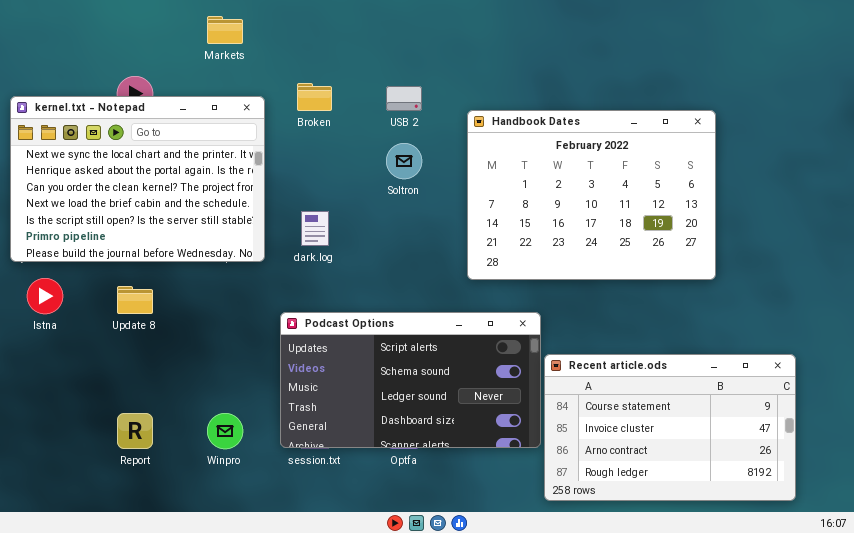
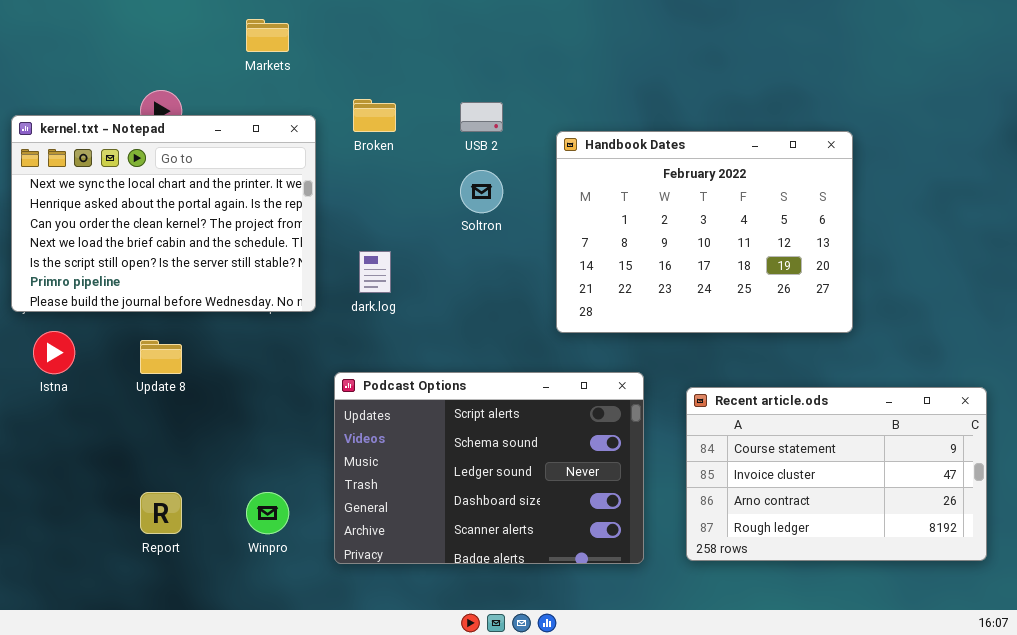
Podcast Options: [280,312,541,448] -> [334,372,644,564], resized
Recent article.ods: [544,354,796,501] -> [686,387,987,561], moved

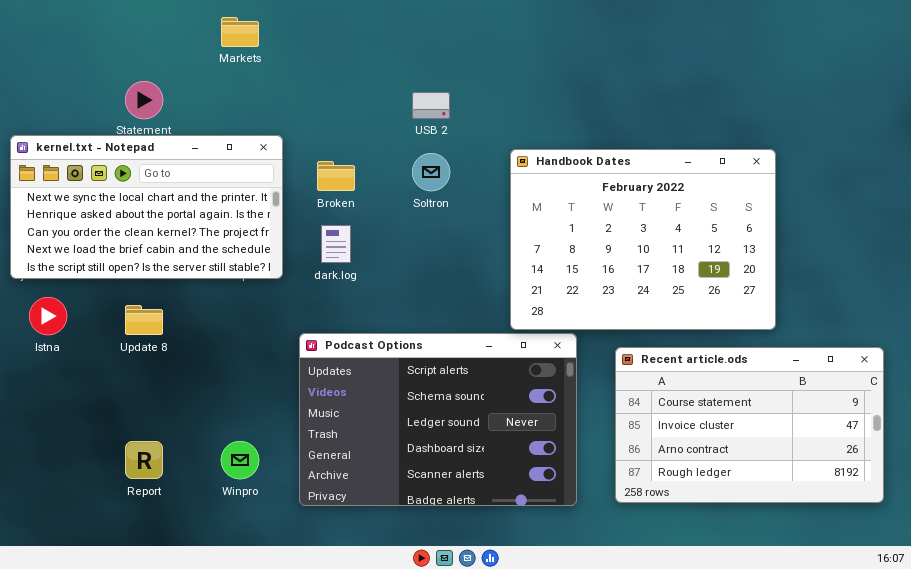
Broken: [353,99,396,132] -> [317,161,355,191], moved
kernel.txt - Notepad: [11,115,316,312] -> [10,135,283,279], resized
Handbook Dates: [556,131,853,333] -> [510,149,776,330], moved

